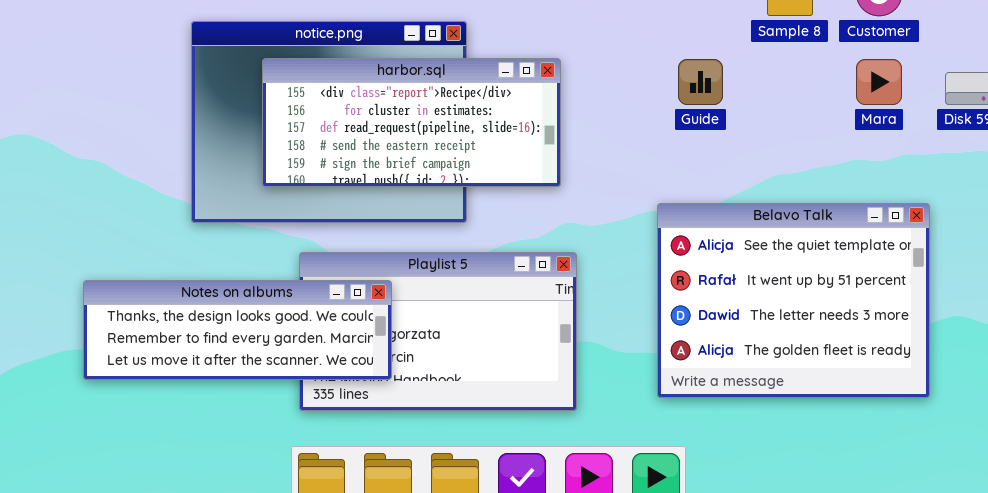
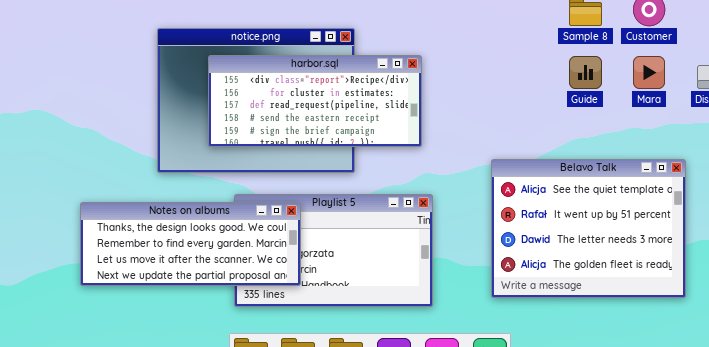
Guide: [678,59,723,105] -> [569,56,602,89], moved
Notes on albums: [83,280,392,380] -> [80,202,301,286], resized

